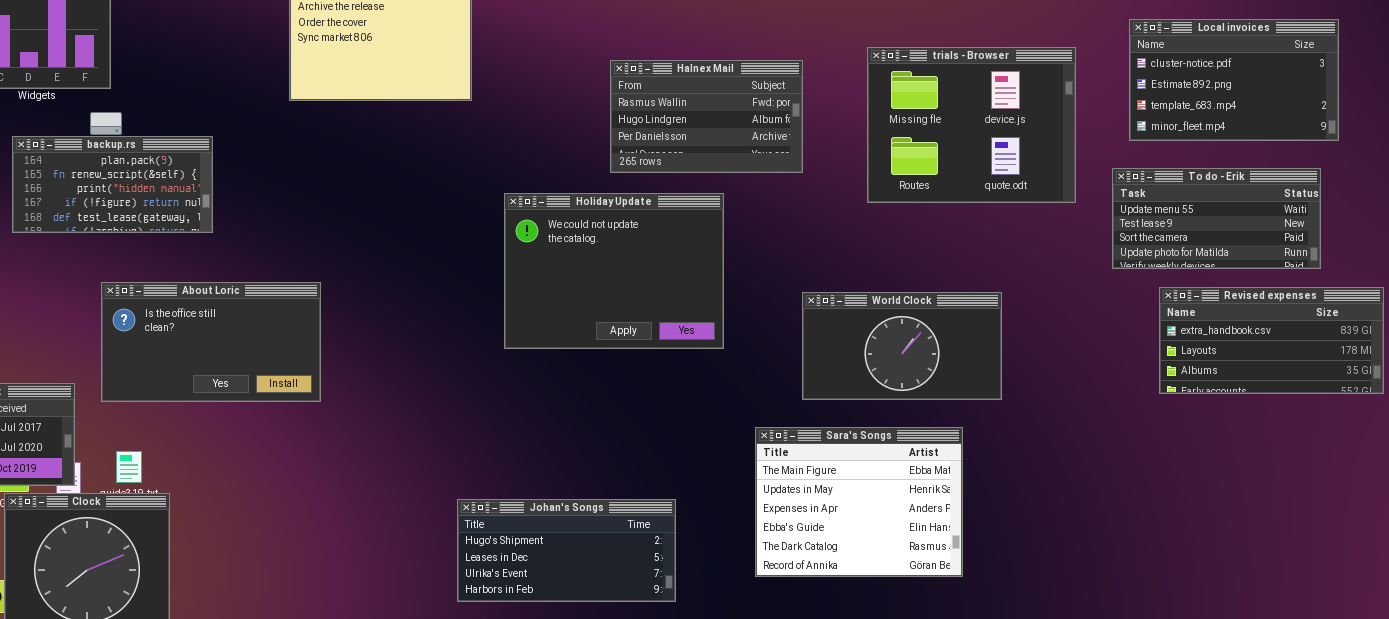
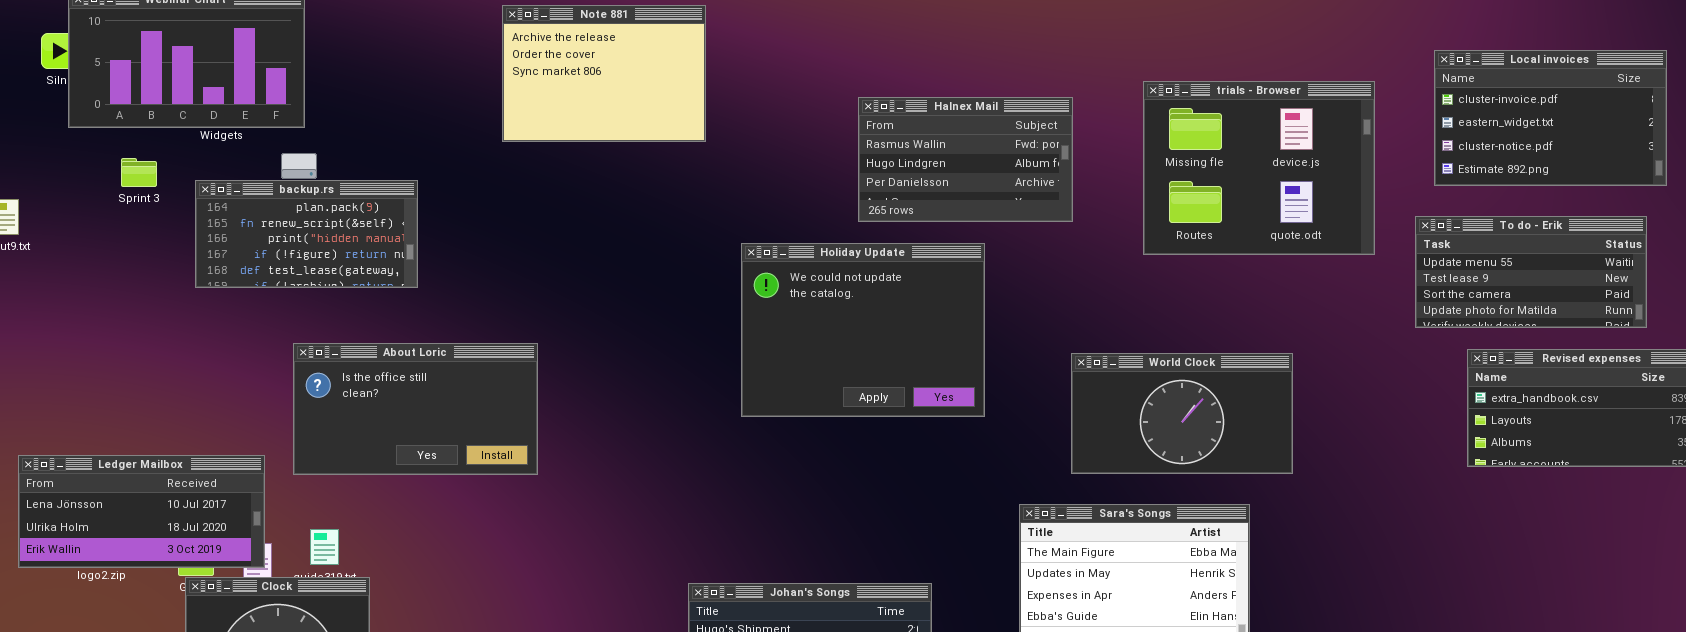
Local invoices: [1129,19,1339,141] -> [1434,50,1667,186], scrolled up 2 rows

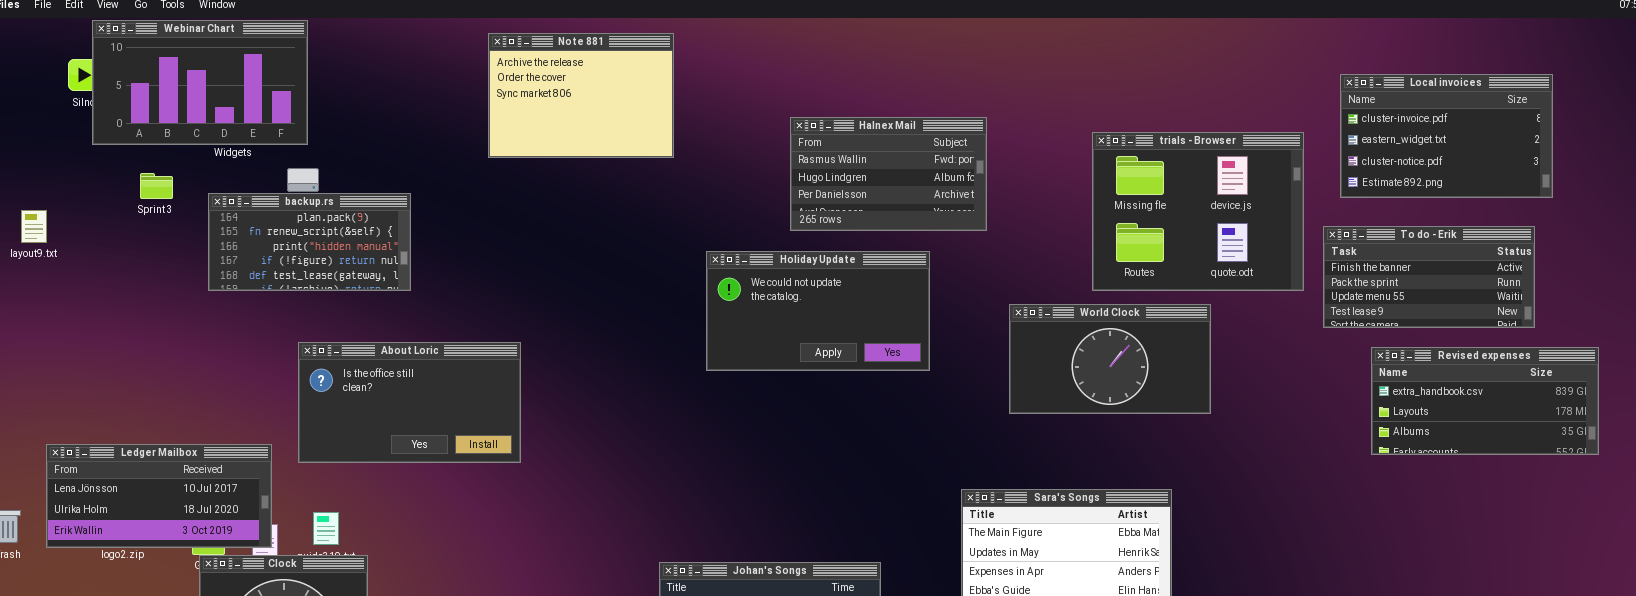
trials - Browser: [1143,81,1375,255] -> [1092,132,1304,291], moved
Halnex Mail: [858,97,1073,222] -> [790,117,987,231], moved
To do - Erik: [1415,216,1647,328] -> [1323,226,1535,328], scrolled up 2 rows
Holiday Update: [741,243,985,417] -> [706,251,930,371], resized
World Clock: [1071,353,1293,474] -> [1009,304,1211,414], moved

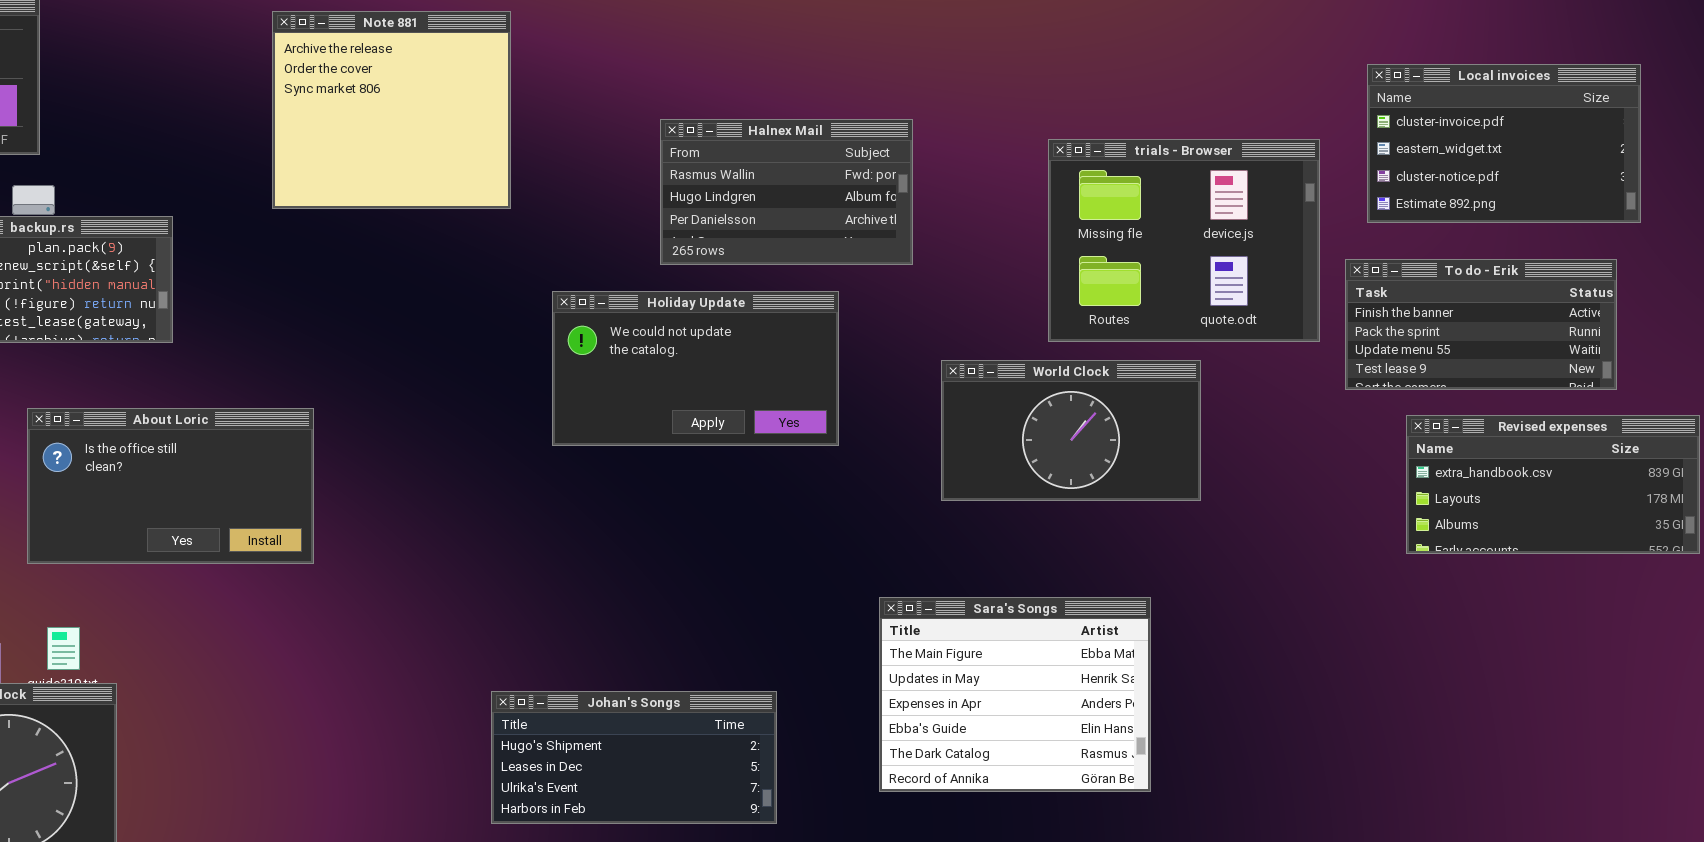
Note 881: [488,33,674,158] -> [272,11,511,209], resized

